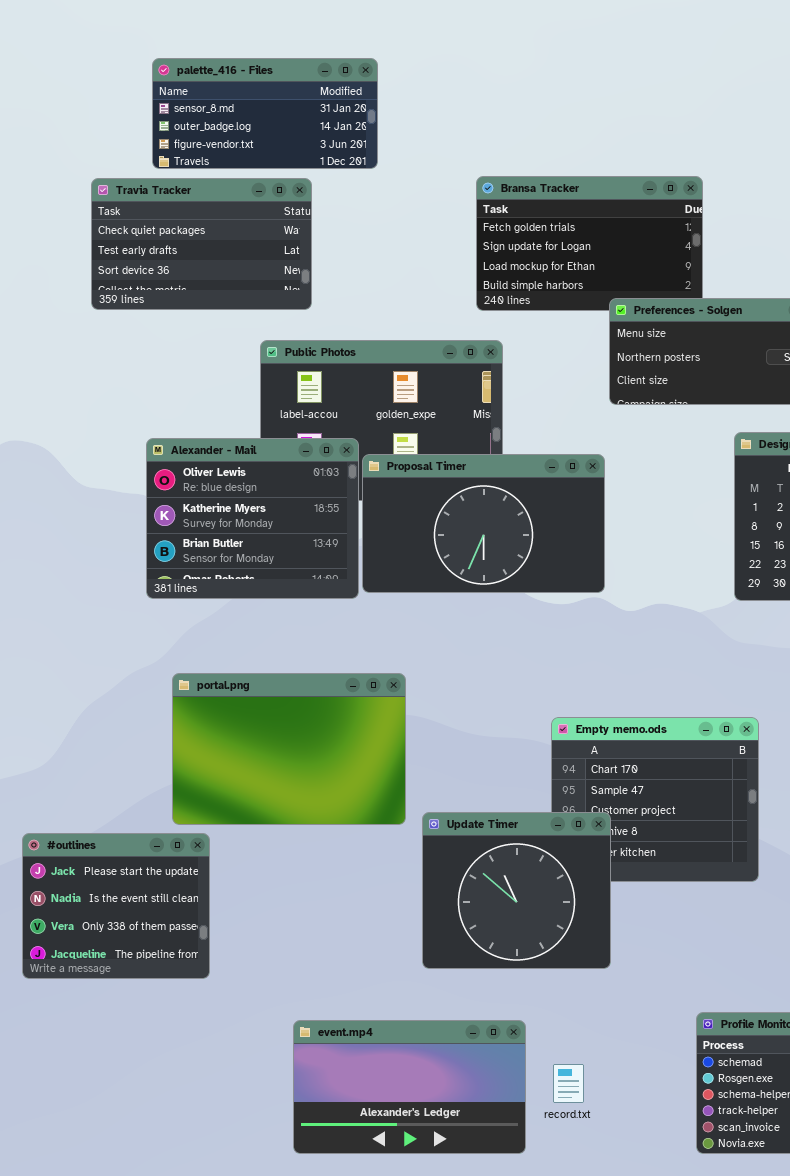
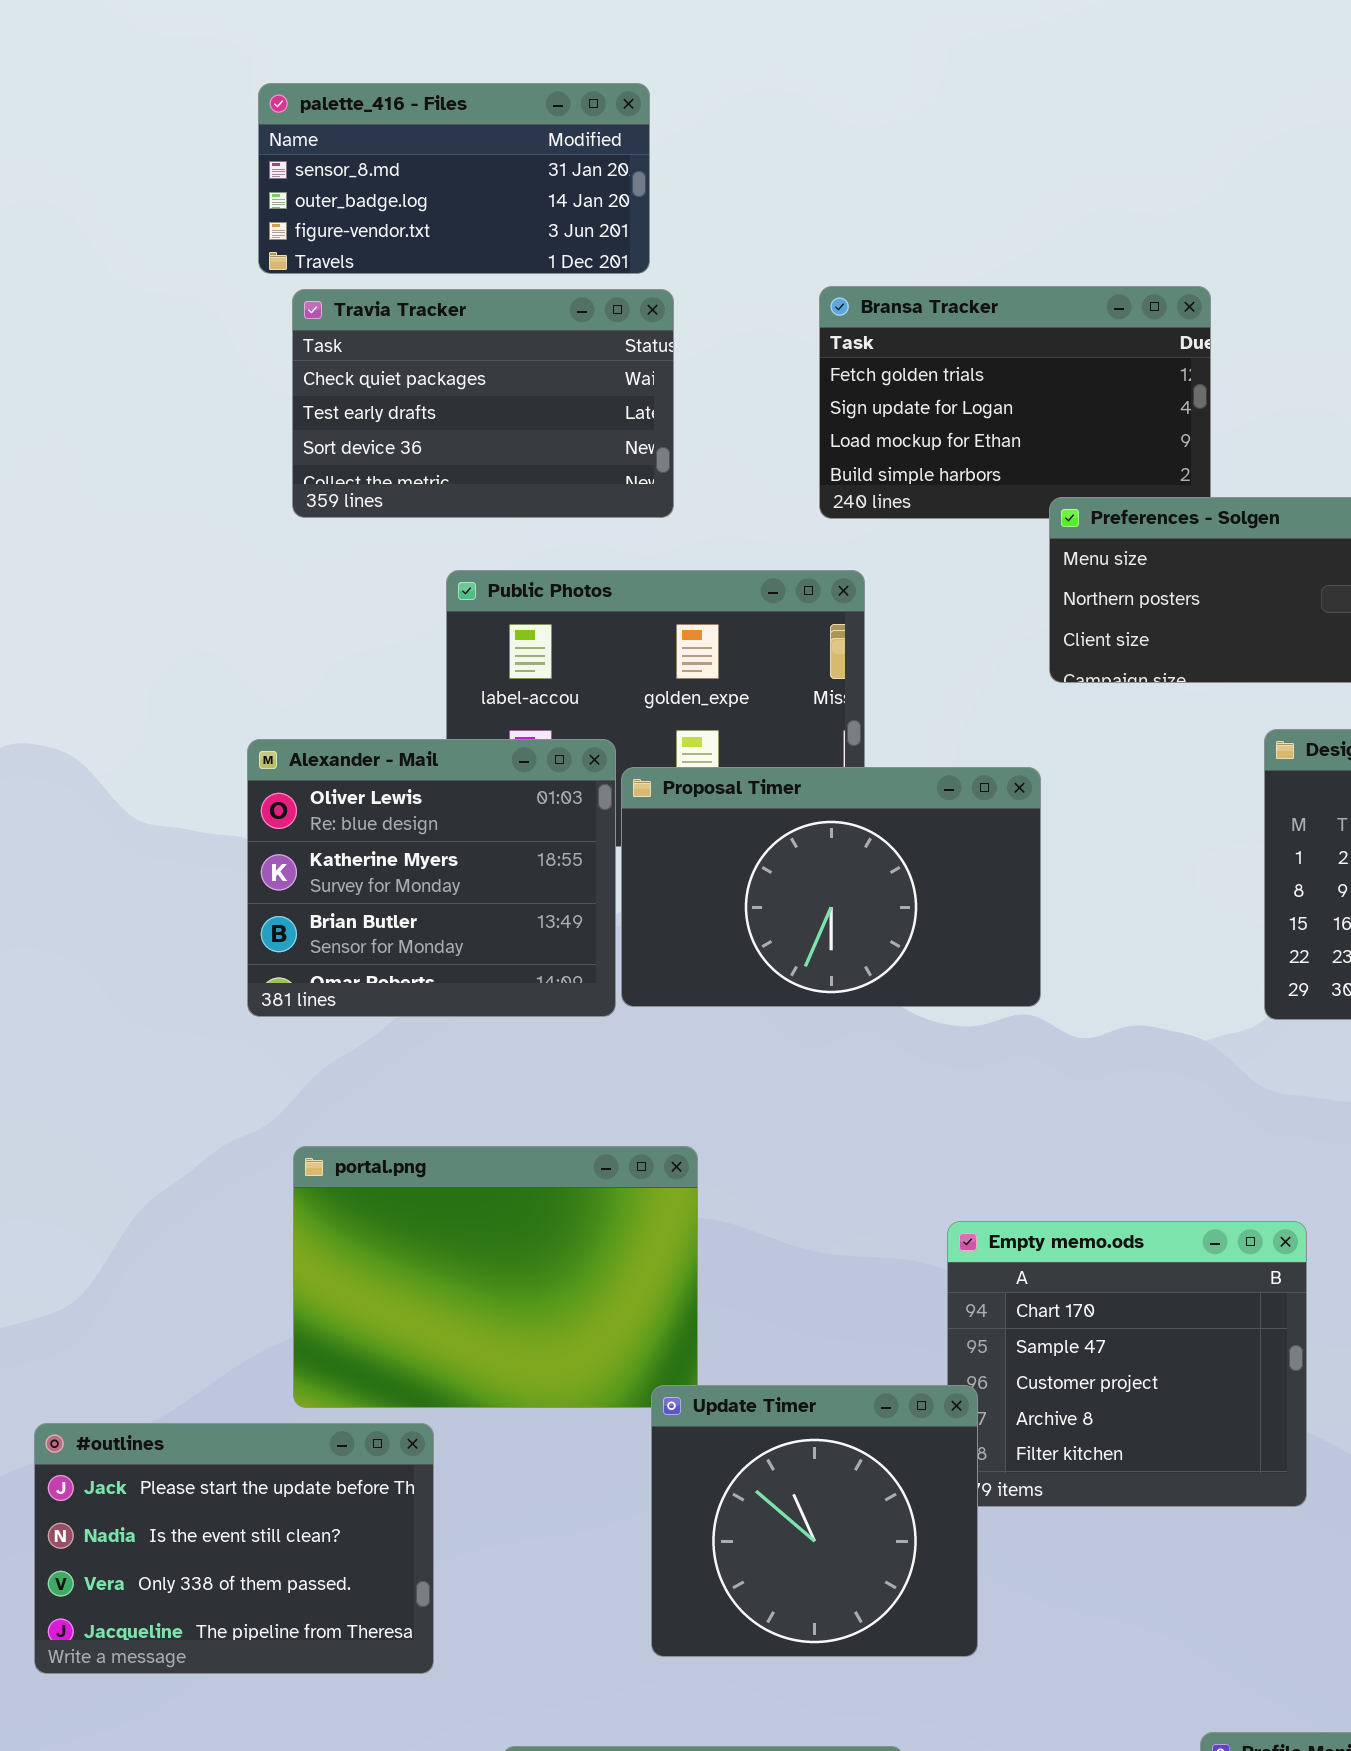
Travia Tracker: [91,178,312,310] -> [292,289,674,518], moved
Update Timer: [422,812,611,969] -> [651,1385,978,1657], moved
#outlines: [22,833,210,979] -> [34,1423,434,1674], resized

